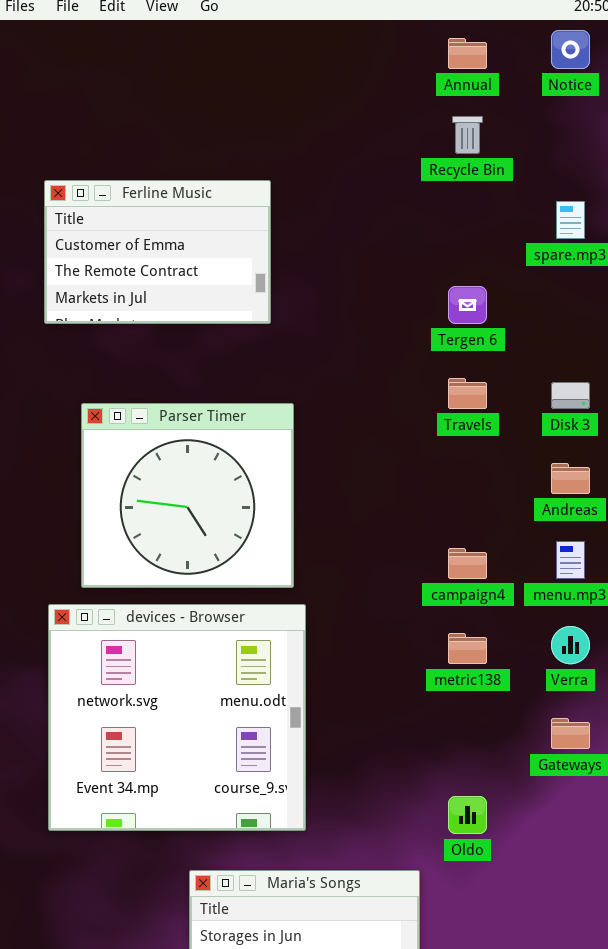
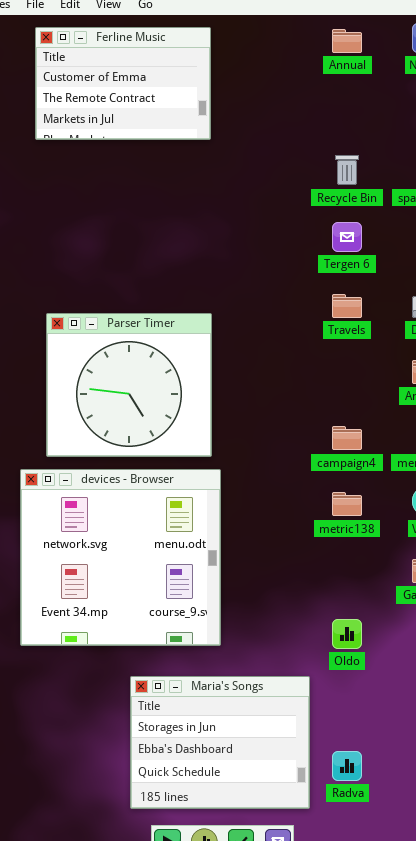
Recycle Bin: [452,116,483,154] -> [335,155,359,185], moved
Ferline Music: [44,180,271,324] -> [35,27,211,140], moved

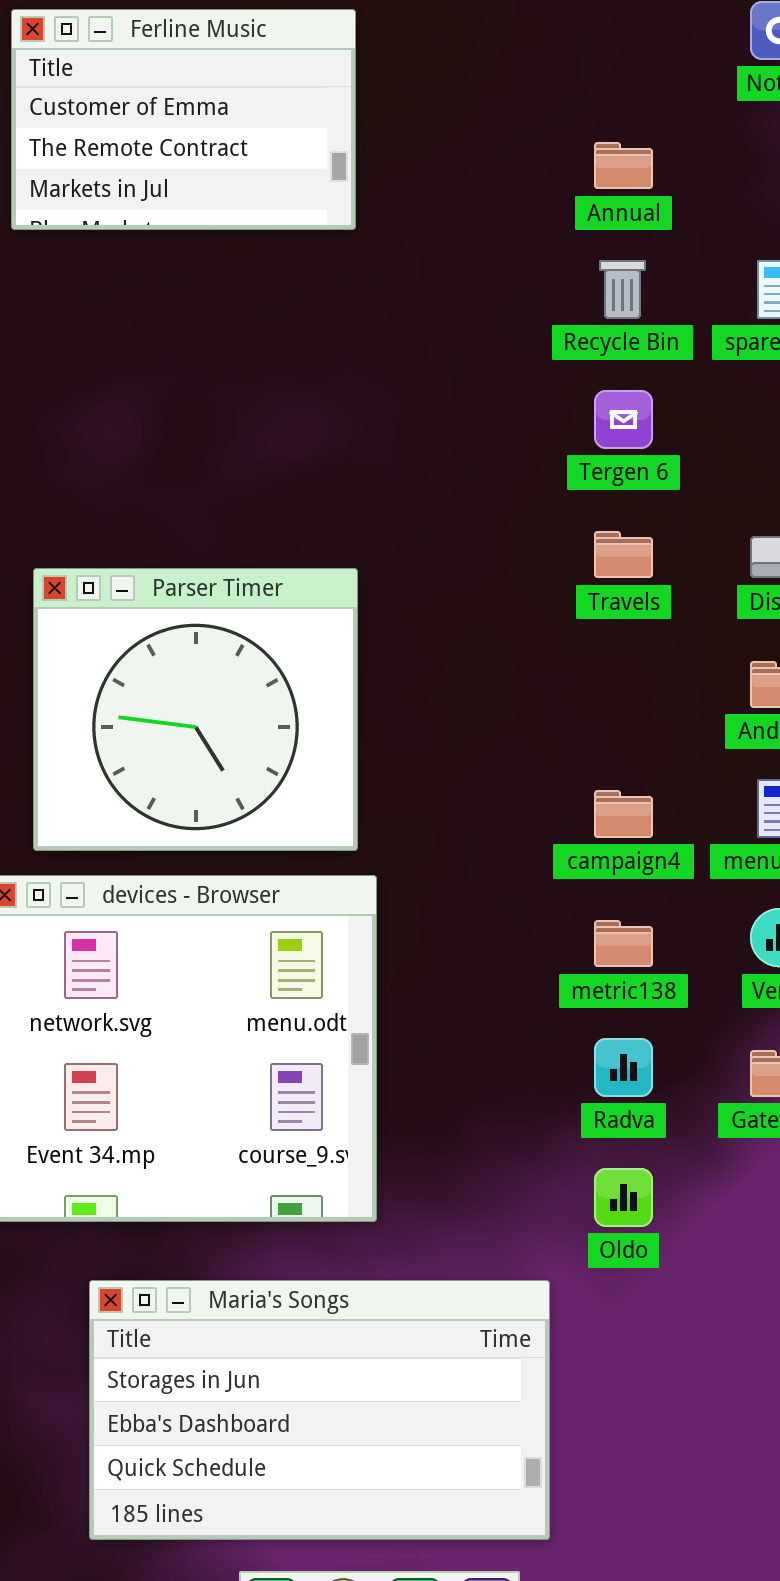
Annual: [332,29,362,53] -> [594,142,653,189], moved
Maria's Songs: [130,676,310,809] -> [89,1280,550,1540], resized
Radva: [332,751,362,781] -> [594,1038,653,1097], moved

